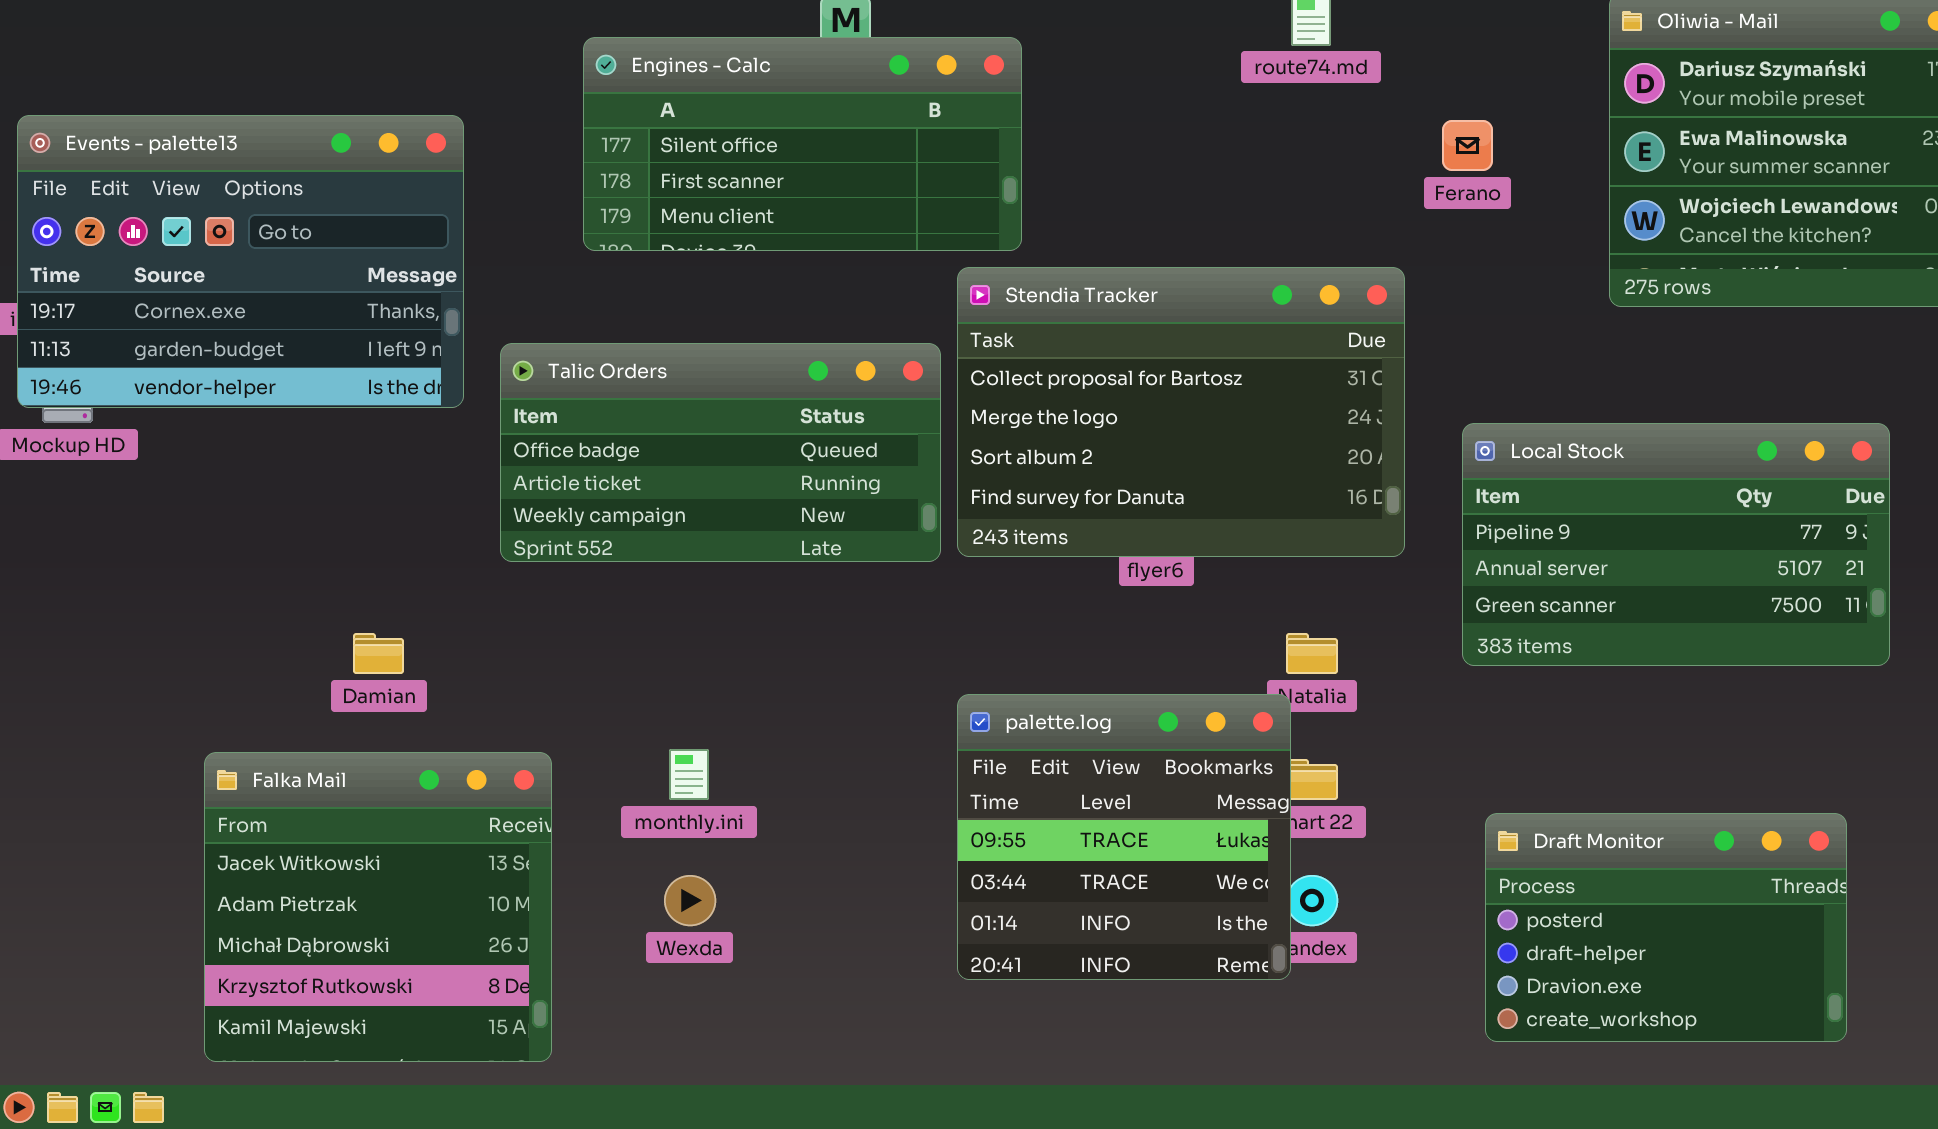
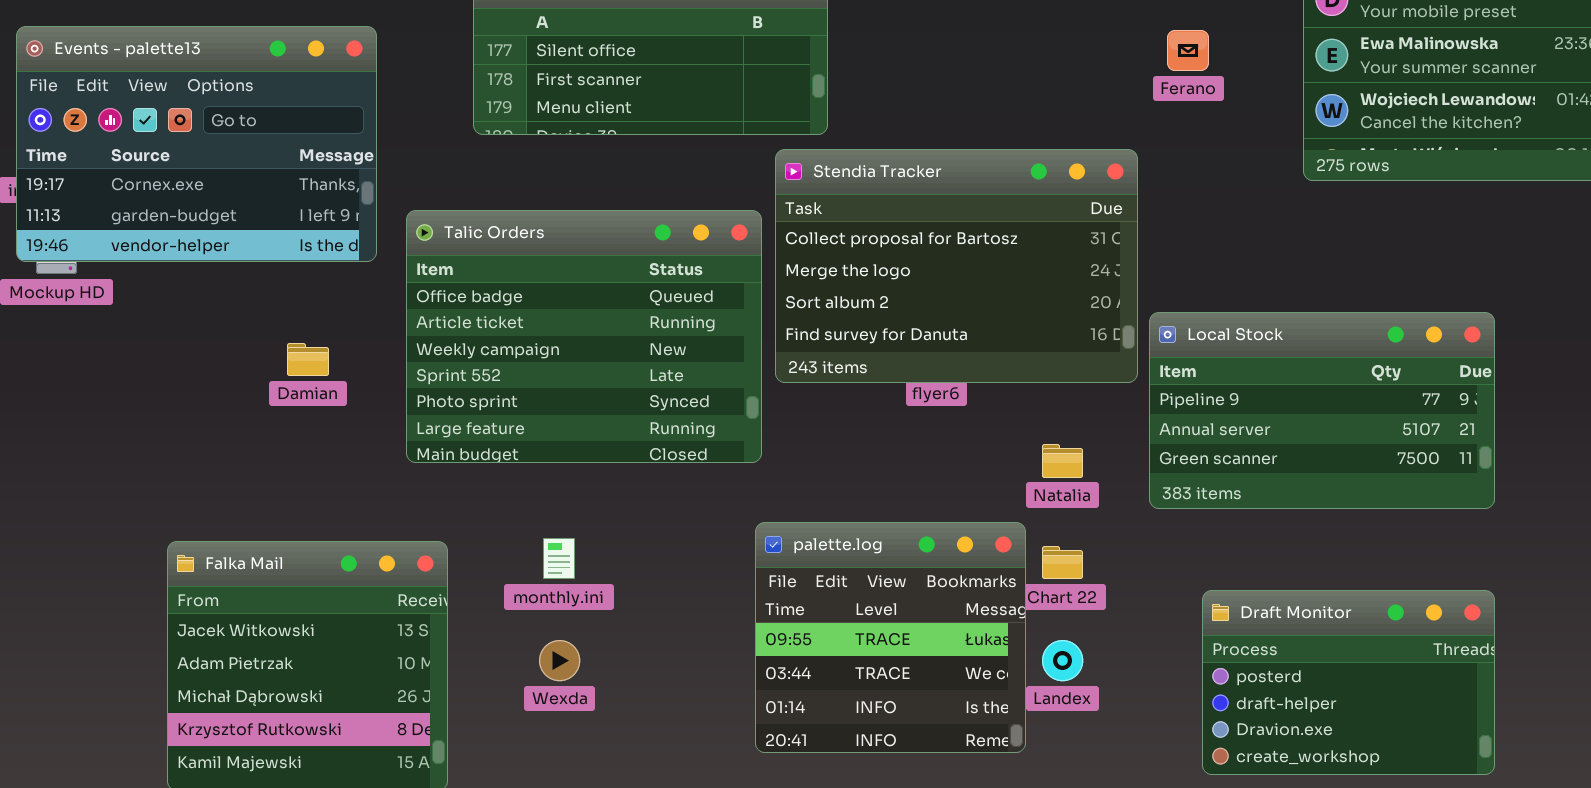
Talic Orders: [500,343,941,562] -> [406,210,762,463], resized
Local Stock: [1462,423,1890,666] -> [1149,312,1495,509], moved
Damian: [353,633,404,674] -> [287,343,329,376], moved
palette.log: [957,694,1291,980] -> [755,522,1026,753], moved

